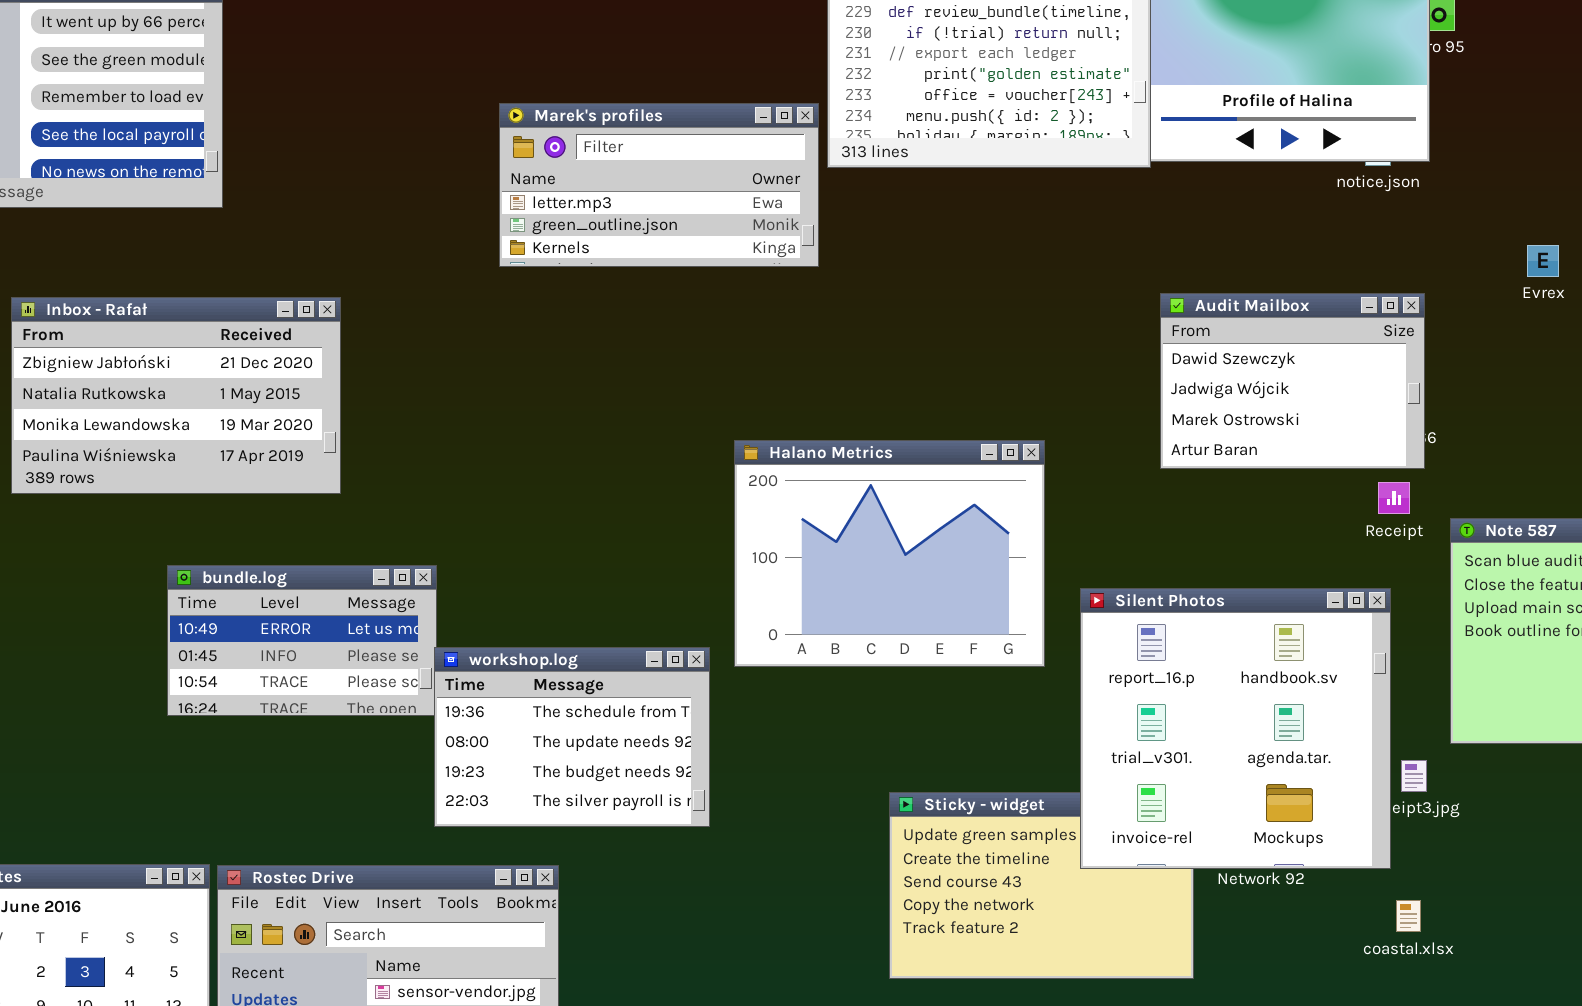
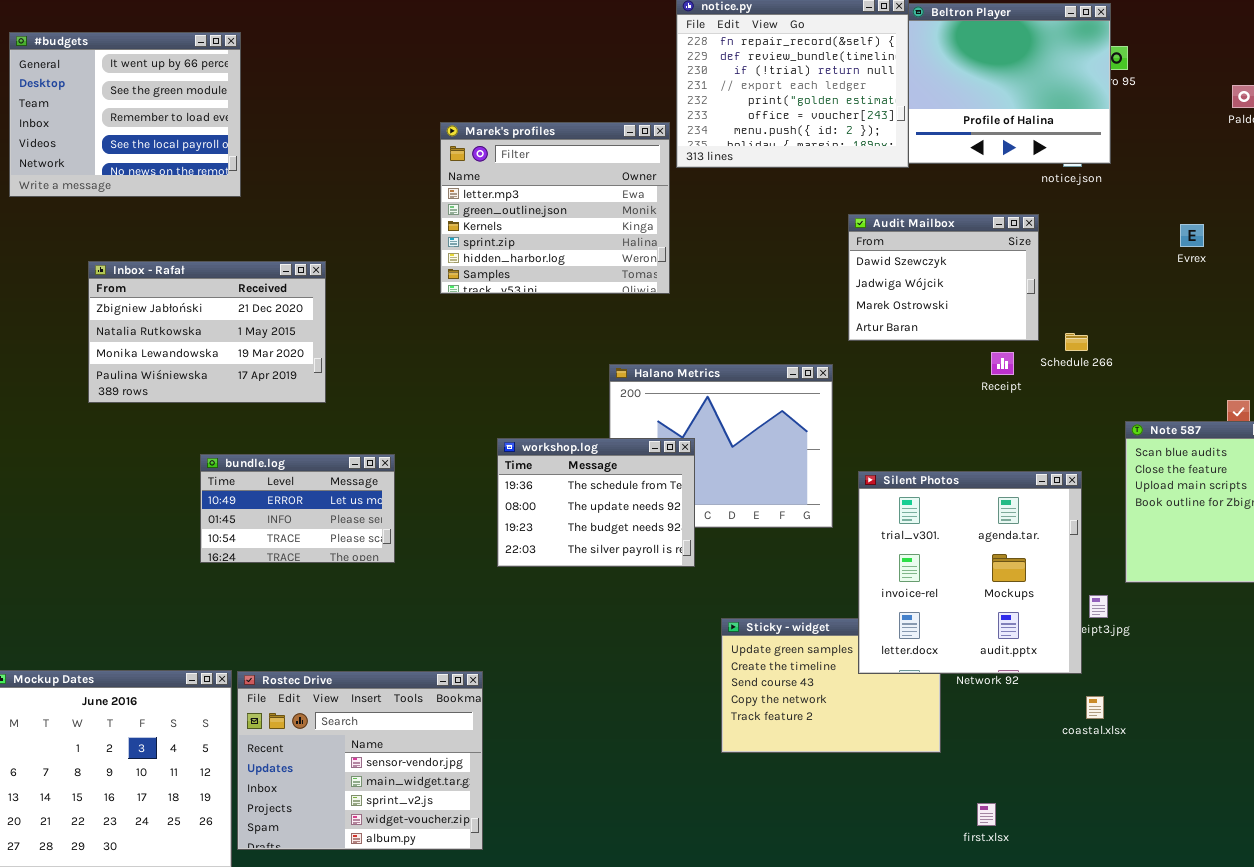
Marek's profiles: [499,103,819,267] -> [440,122,670,294], resized
Audit Mailbox: [1160,293,1425,469] -> [848,214,1039,341], moved
Receipt: [1378,482,1410,514] -> [991,352,1014,375], moved
Silent Photos: [1080,588,1391,869] -> [858,471,1082,674], scrolled down 1 row
workshop.log: [434,647,710,827] -> [497,438,695,567], moved

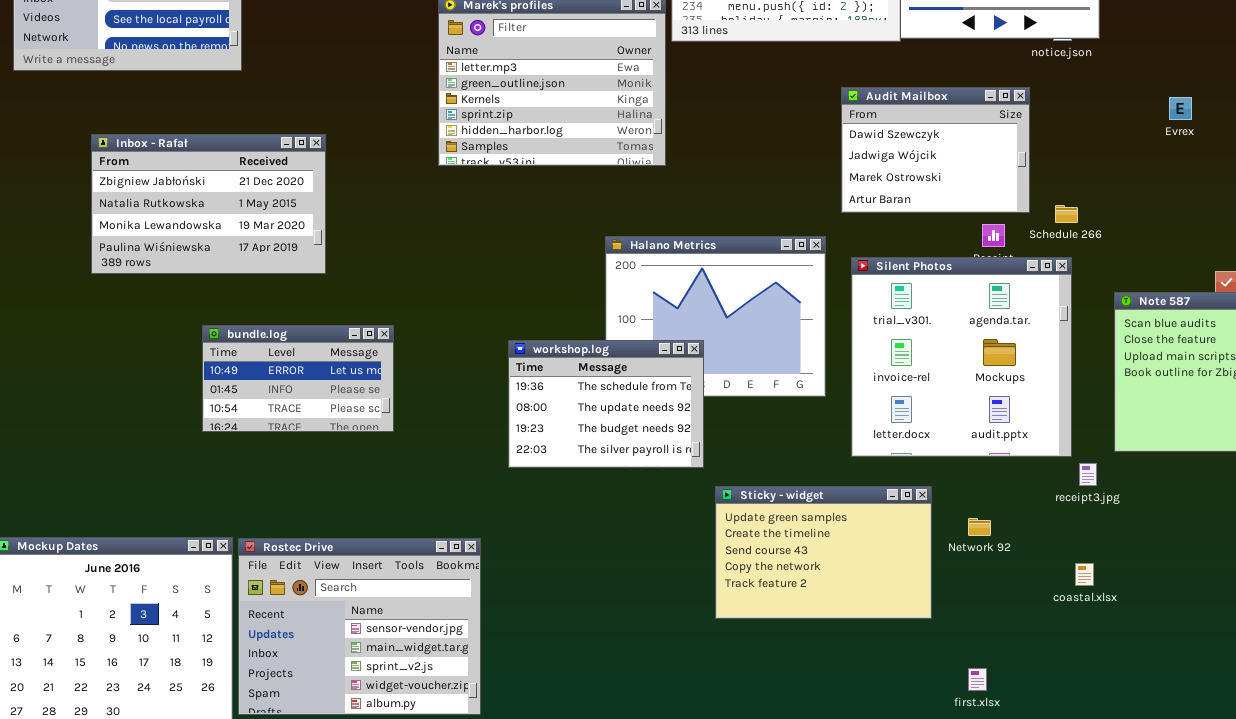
workshop.log: [497,438,695,567] -> [508,340,704,468], moved
Silent Photos: [858,471,1082,674] -> [851,257,1072,457], moved

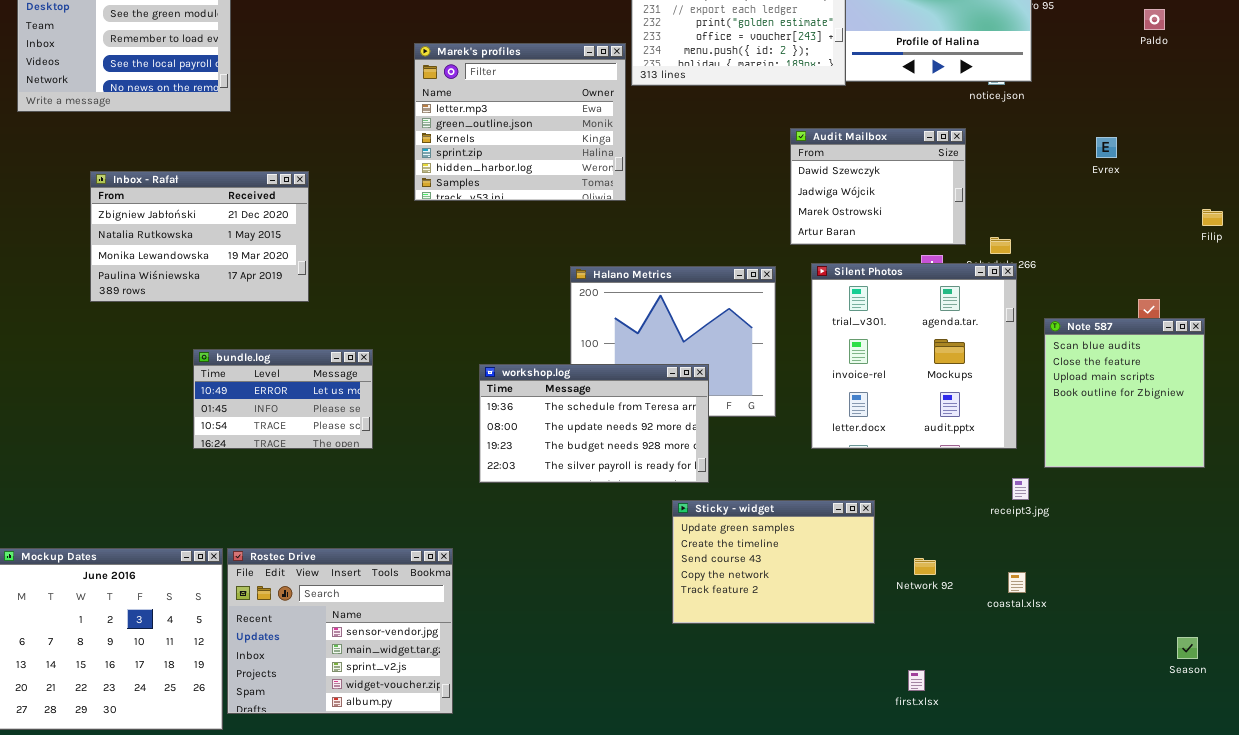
Silent Photos: [851,257,1072,457] -> [811,263,1017,449], moved
workshop.log: [508,340,704,468] -> [479,364,709,483], resized
Network 92: [968,518,991,536] -> [914,558,936,575], moved

